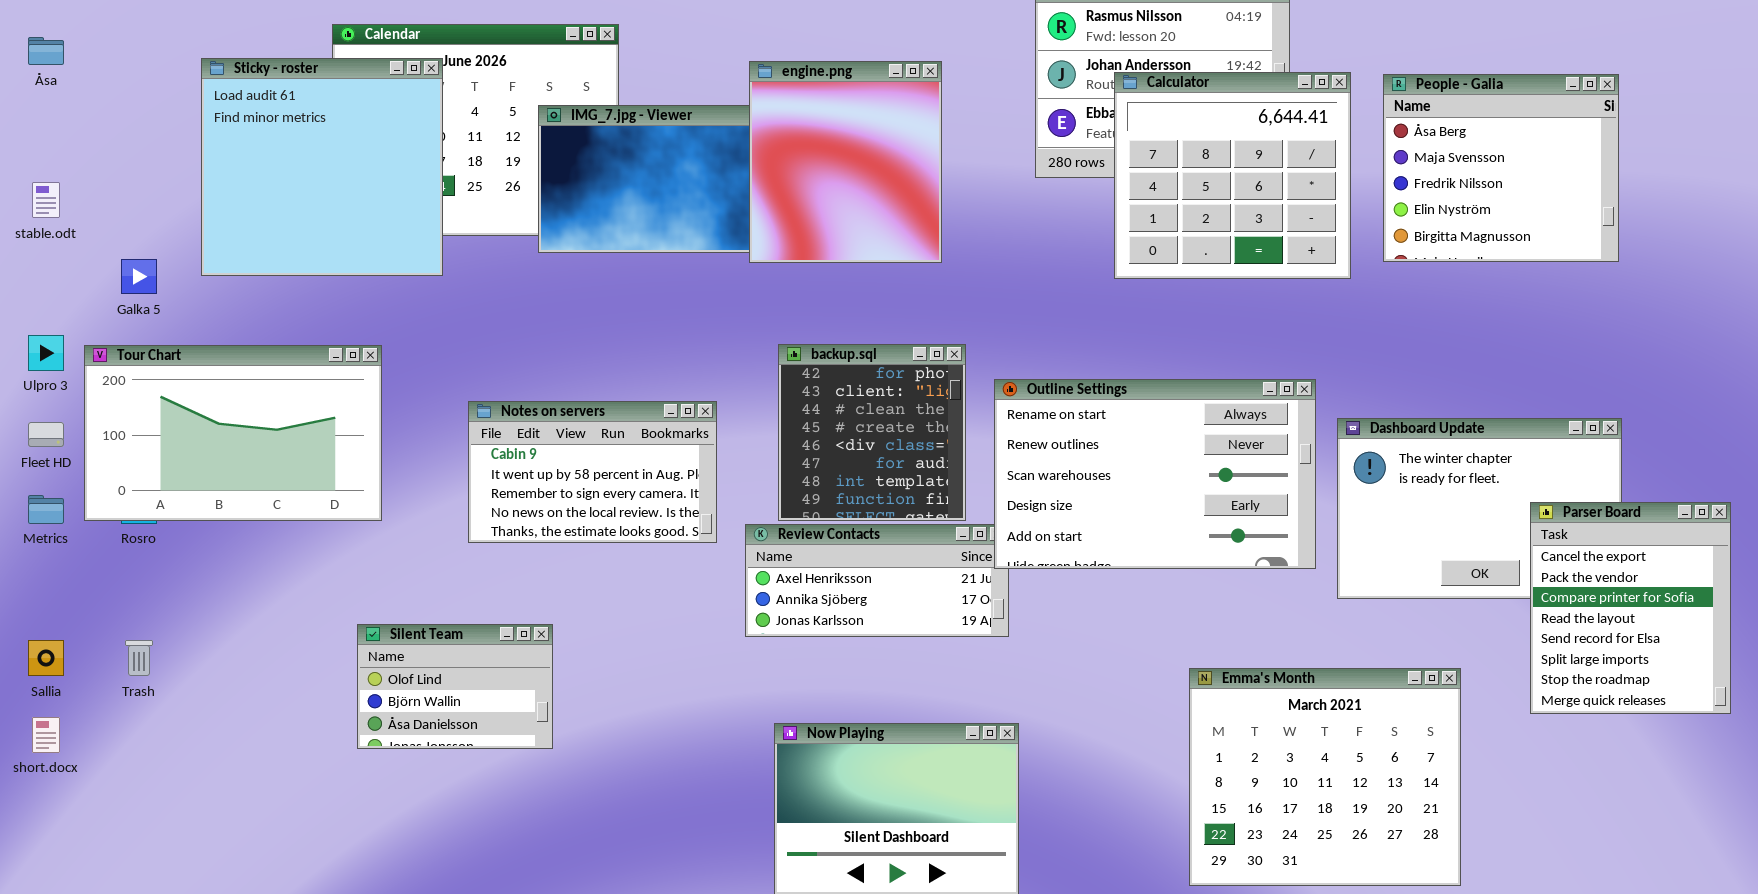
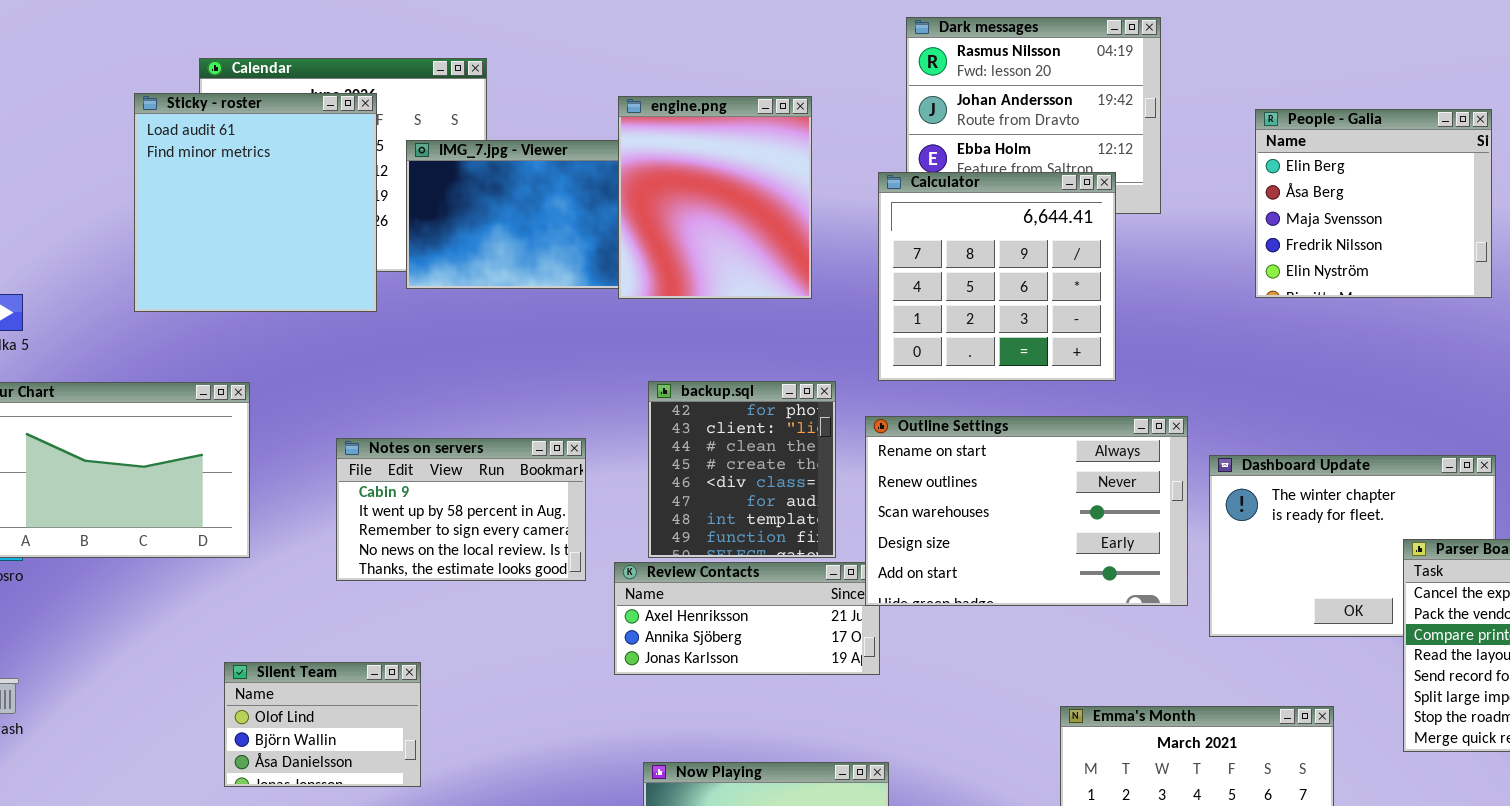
Sticky - roster: [201,58,443,276] -> [134,93,377,312], moved
Calculator: [1114,72,1351,279] -> [878,172,1116,381], moved
People - Galia: [1383,74,1619,262] -> [1255,109,1492,298], scrolled up 1 row

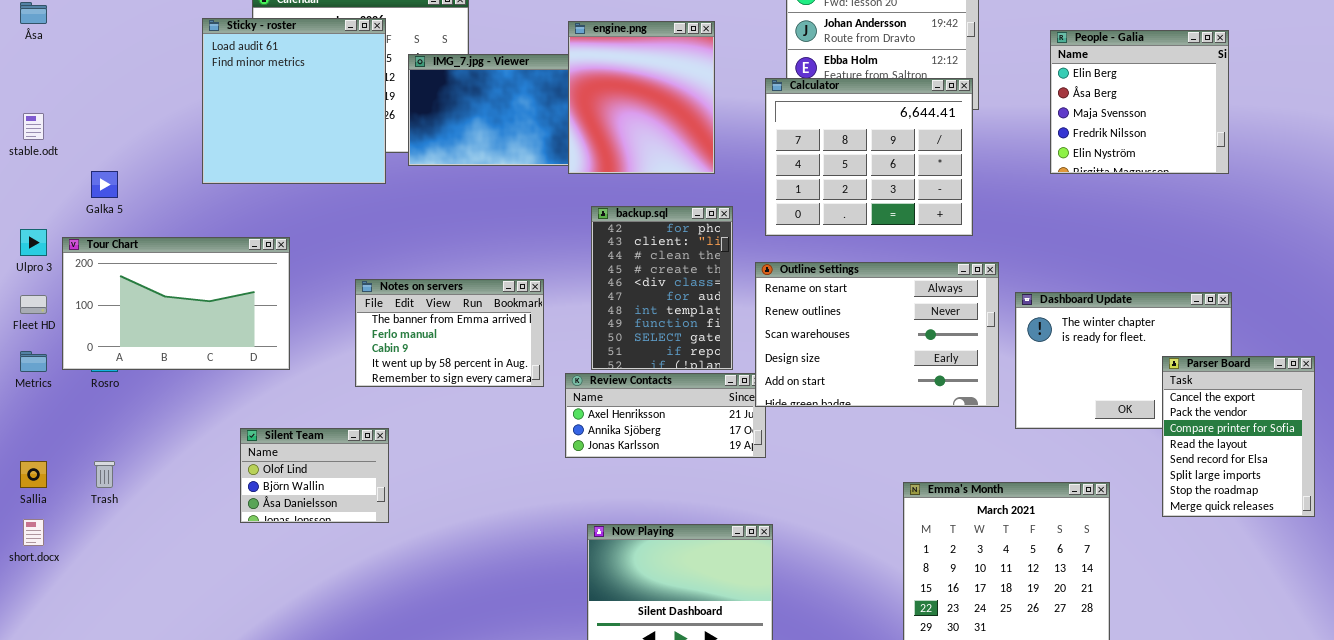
Calculator: [878,172,1116,381] -> [765,78,973,236], resized
backup.sql: [648,381,836,558] -> [591,206,733,370], resized
Notes on servers: [336,438,586,581] -> [355,279,544,387], scrolled up 2 rows
Silent Team: [224,662,421,787] -> [240,428,389,523], moved

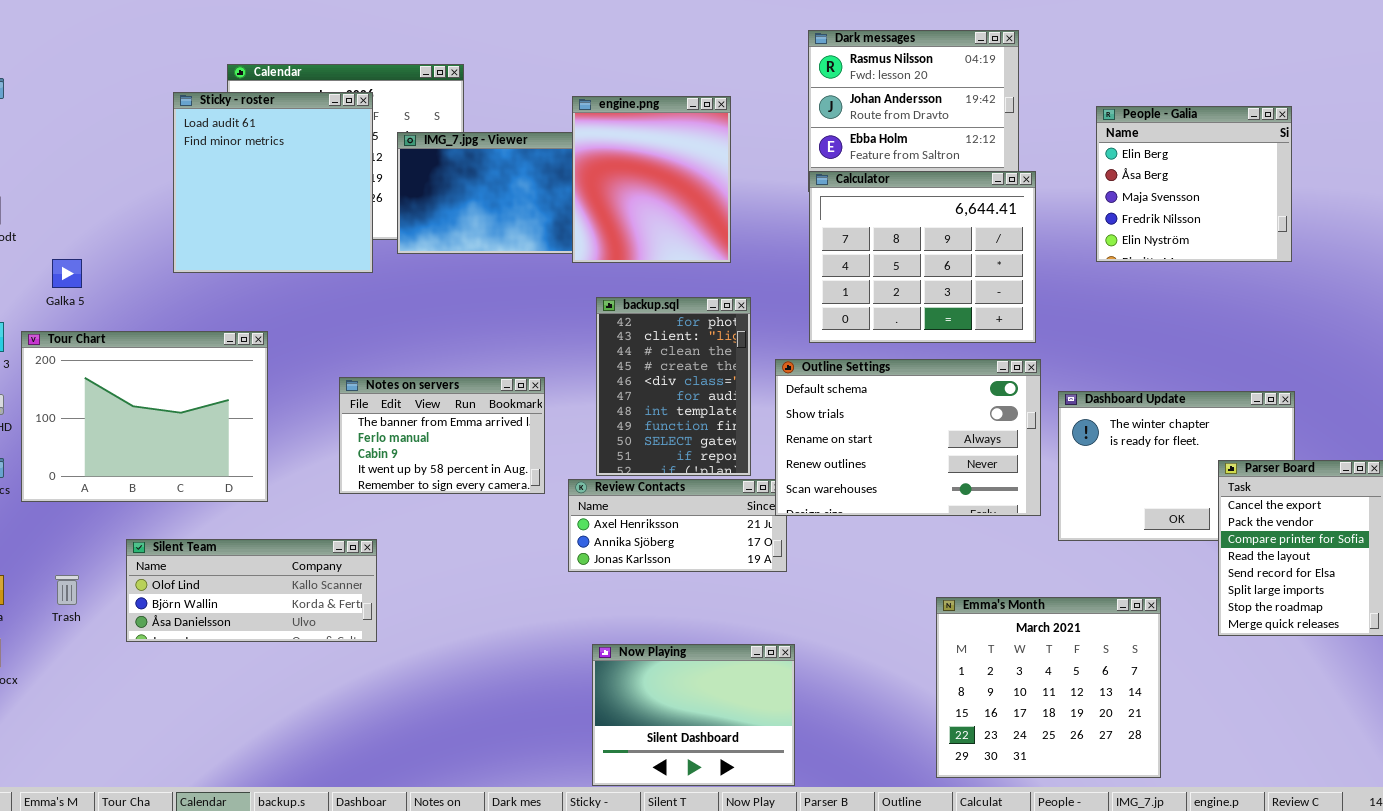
Calculator: [765,78,973,236] -> [809,171,1036,343], moved
Tour Chart: [62,237,290,370] -> [21,331,268,502], resized
Outline Settings: [755,262,999,407] -> [775,359,1041,516], scrolled up 2 rows
Silent Team: [240,428,389,523] -> [126,539,377,642], resized

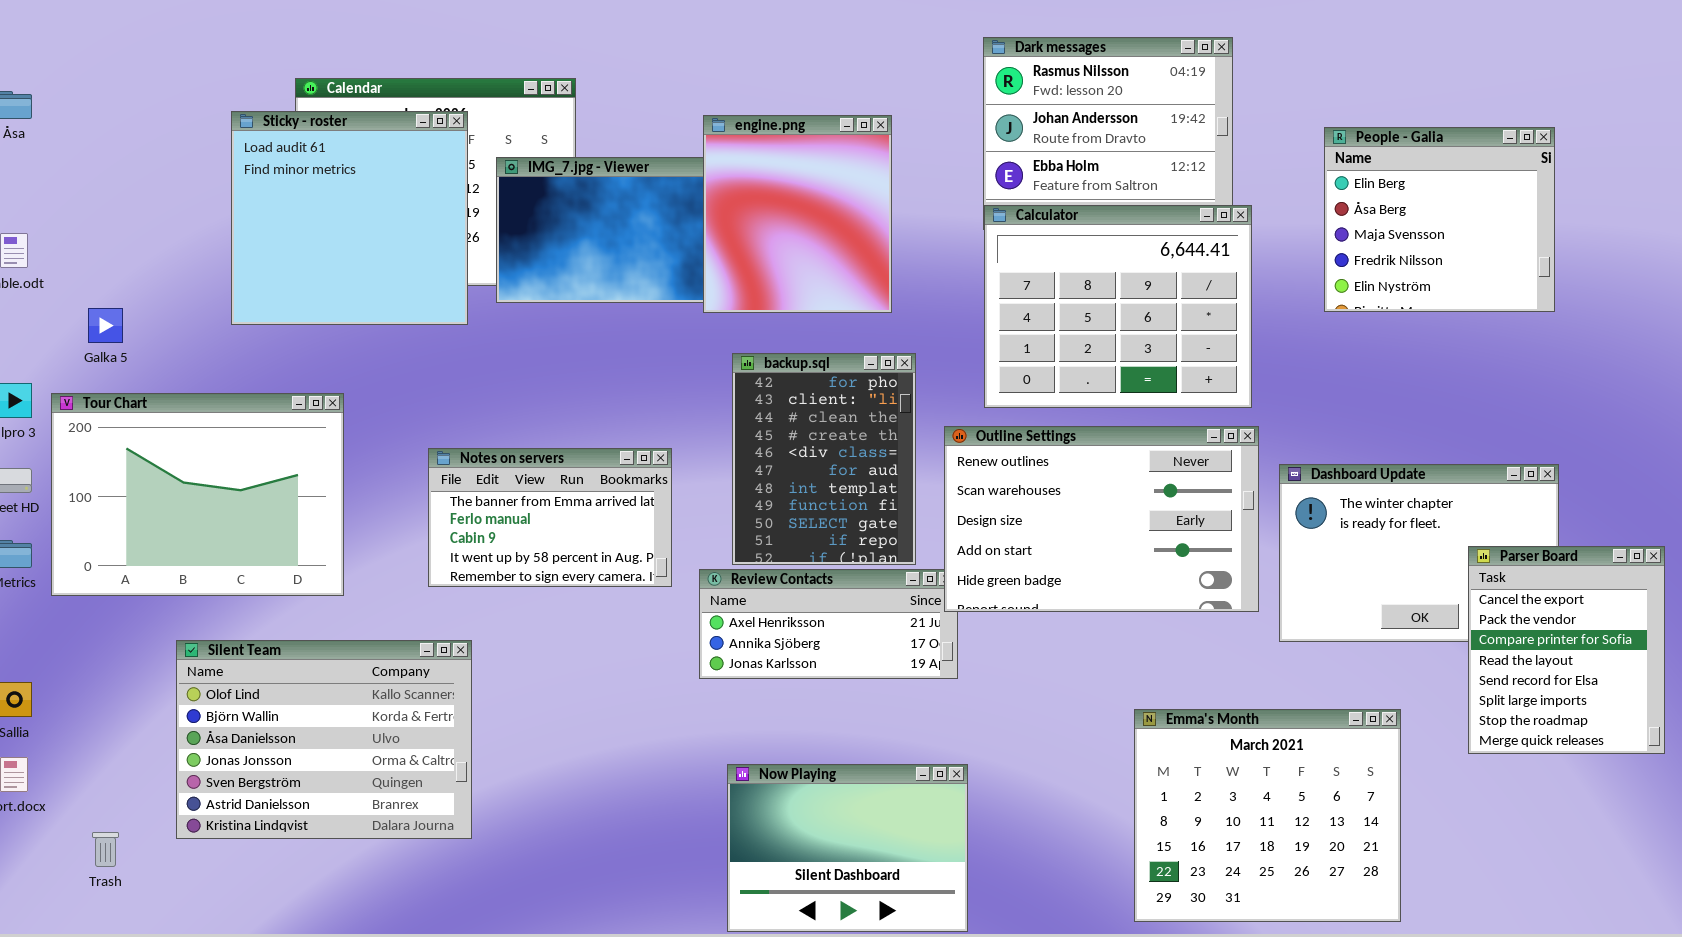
Outline Settings: [775,359,1041,516] -> [944,426,1259,612], scrolled down 3 rows
Silent Team: [126,539,377,642] -> [176,640,472,839], resized
Trash: [55,575,79,605] -> [92,832,119,867], moved

